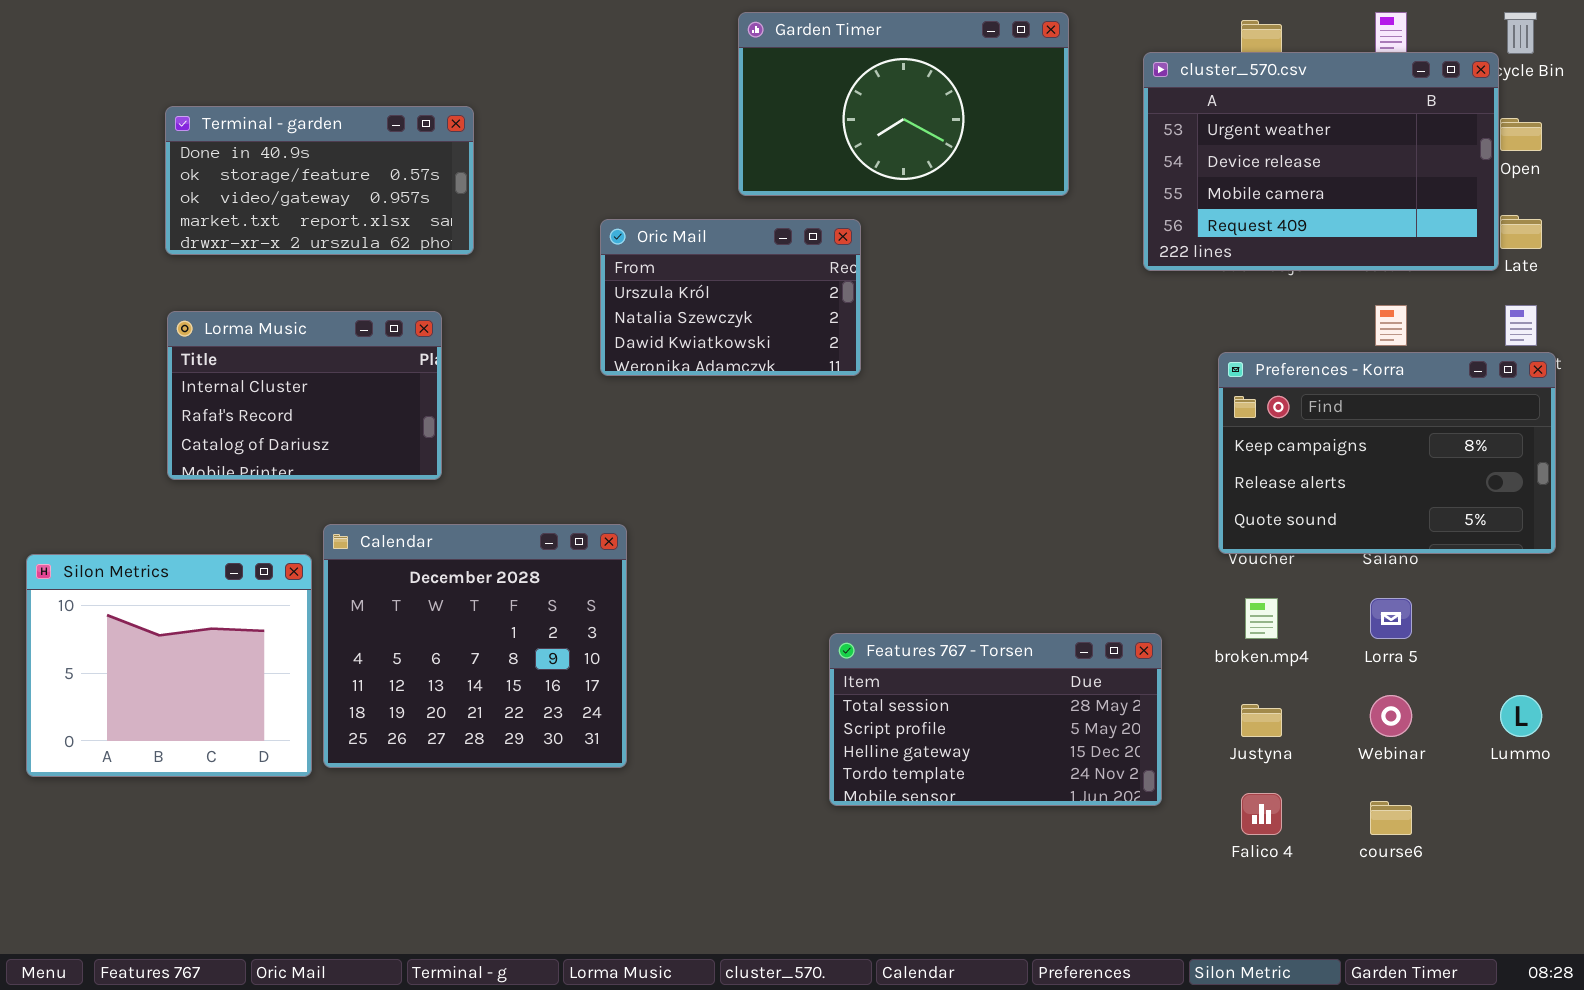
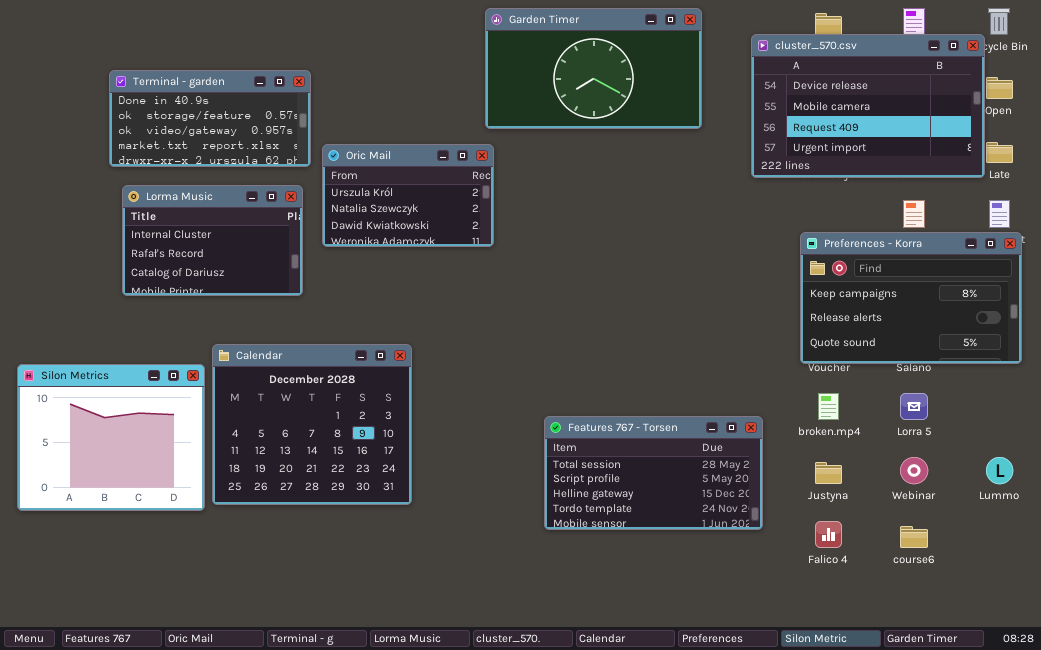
cluster_570.csv: [1143,52,1499,271] -> [751,34,985,178], scrolled down 1 row
Oric Mail: [600,219,861,376] -> [322,144,494,247], moved
Lorma Music: [167,311,442,480] -> [122,185,303,296], moved

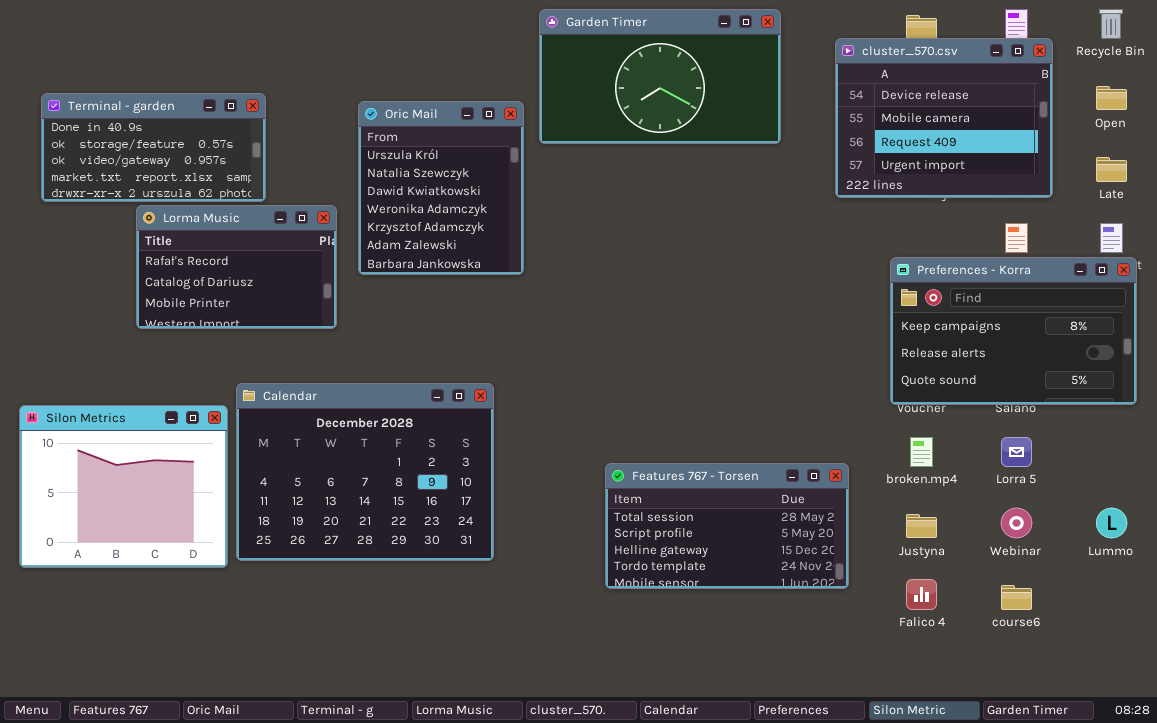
cluster_570.csv: [751,34,985,178] -> [835,38,1053,198], resized
Terminal - garden: [109,70,311,167] -> [41,93,266,202], moved
Oric Mail: [322,144,494,247] -> [358,101,524,275], resized
Lorma Music: [122,185,303,296] -> [136,205,337,329], scrolled down 1 row
Calendar: [212,344,412,505] -> [236,383,494,561], resized

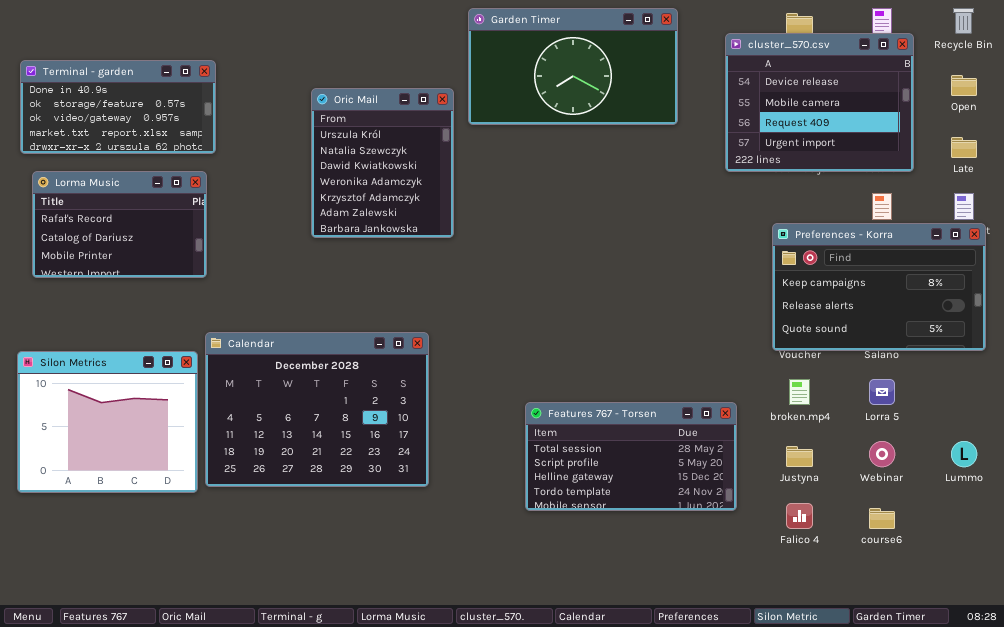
Terminal - garden: [41,93,266,202] -> [20,60,216,154], moved
Lorma Music: [136,205,337,329] -> [32,171,207,278], moved

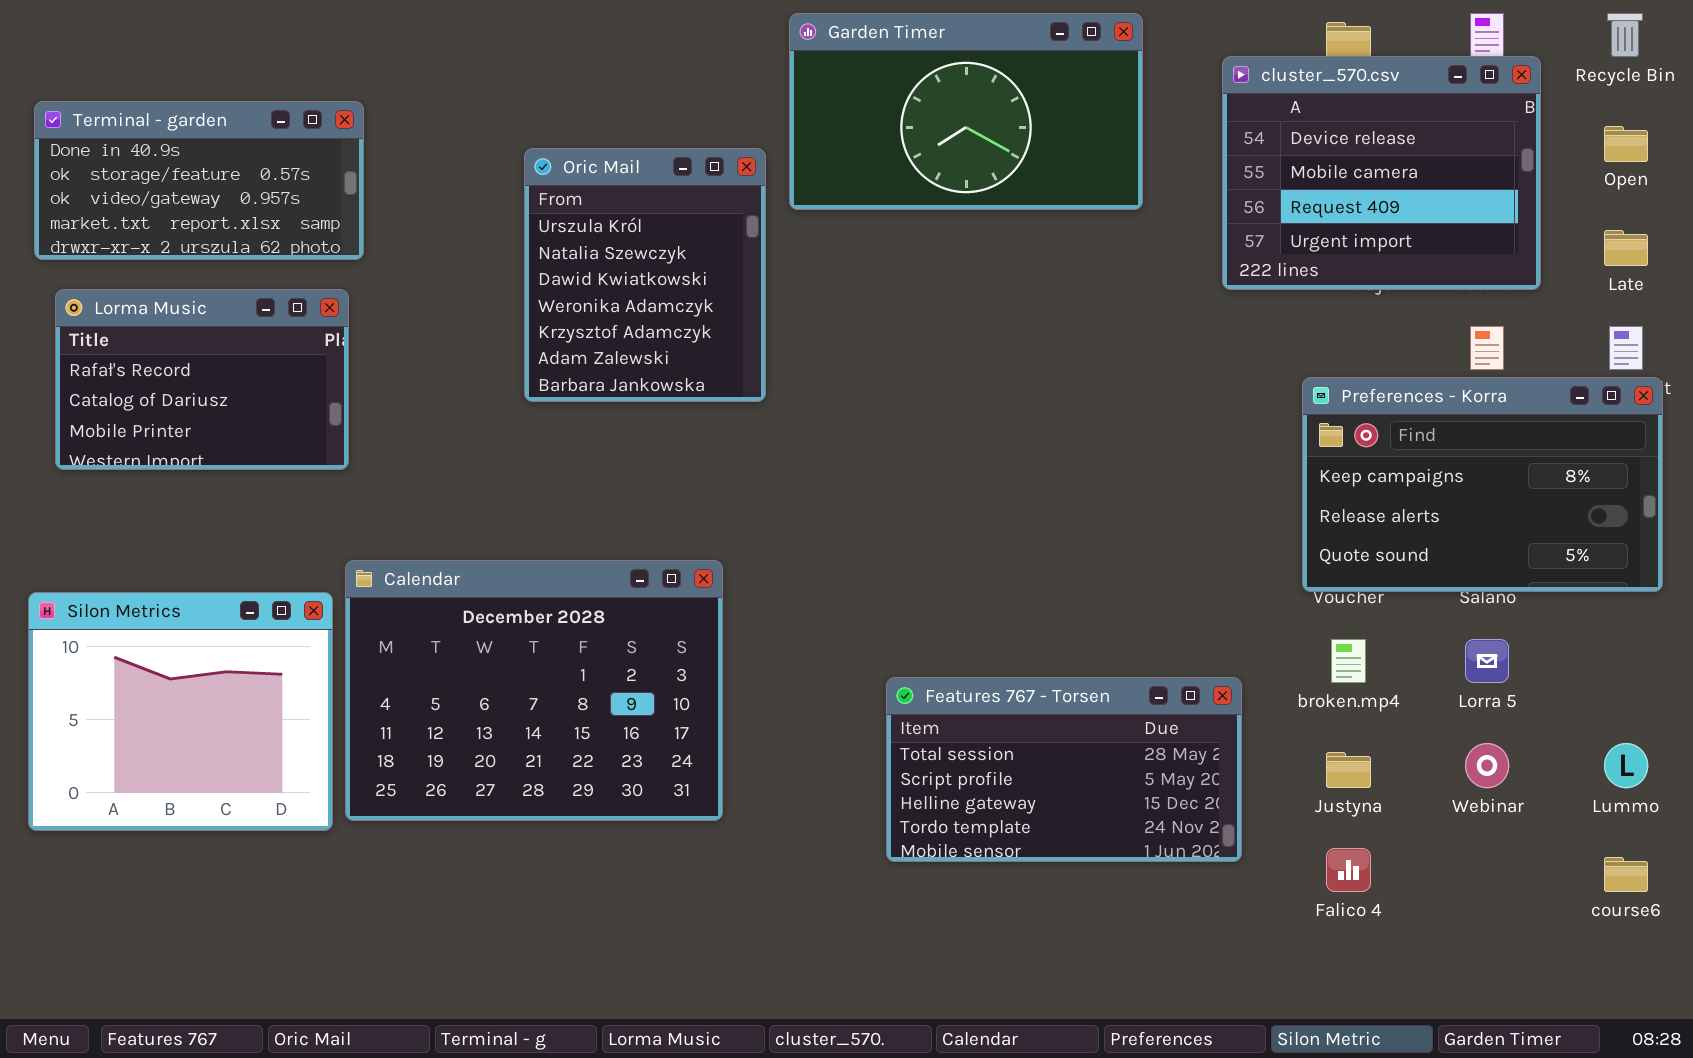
course6: [869,508,895,529] -> [1604,857,1648,892], moved

